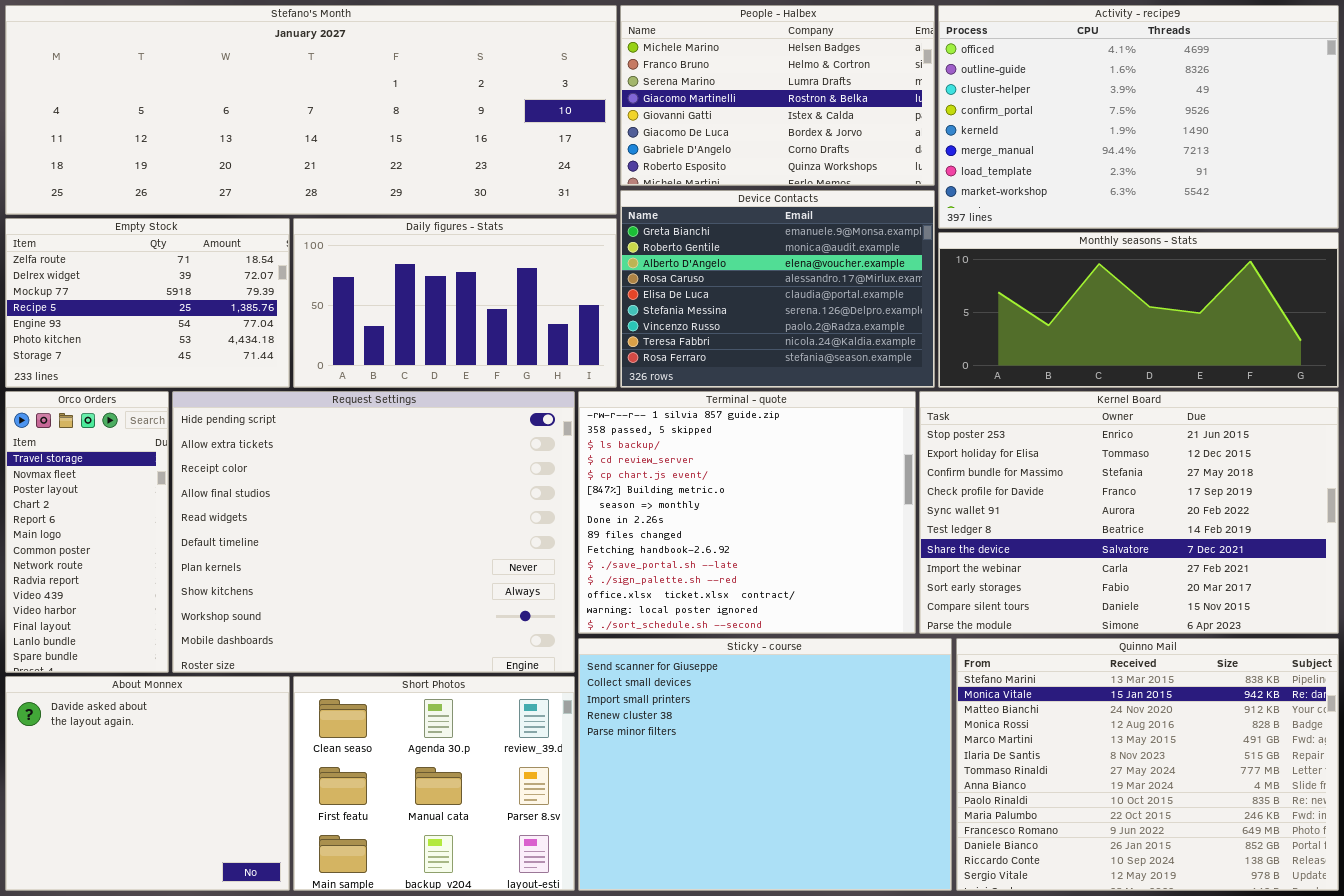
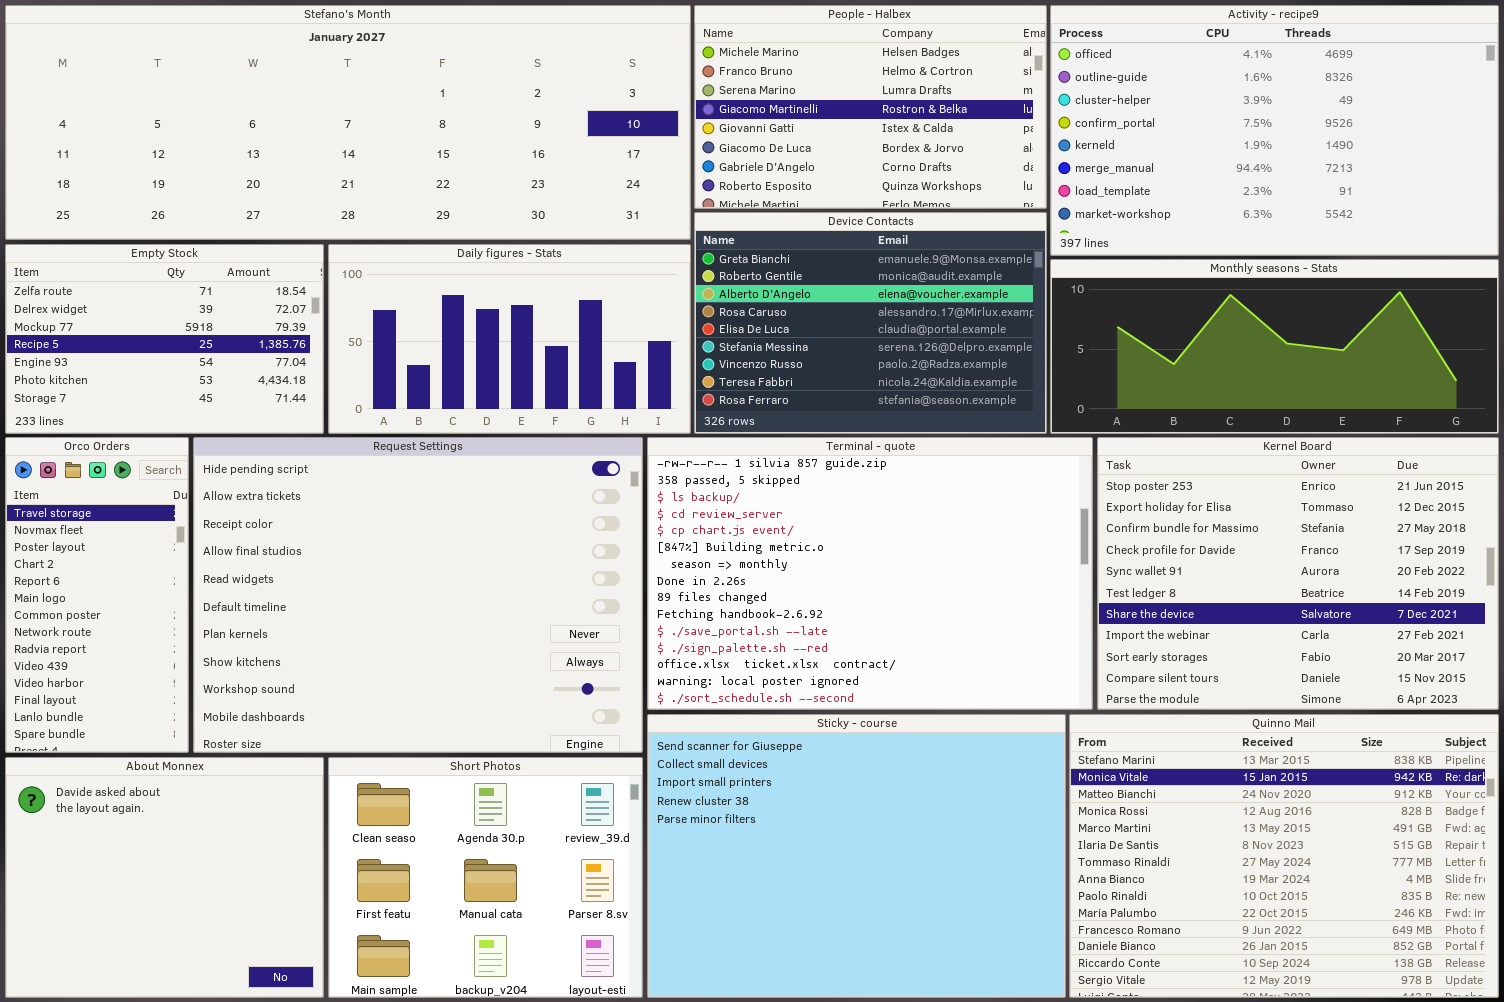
Terminal - quote: [578,391,916,634] -> [647,437,1093,710], resized
Kernel Board: [919,391,1339,634] -> [1097,437,1499,710], resized

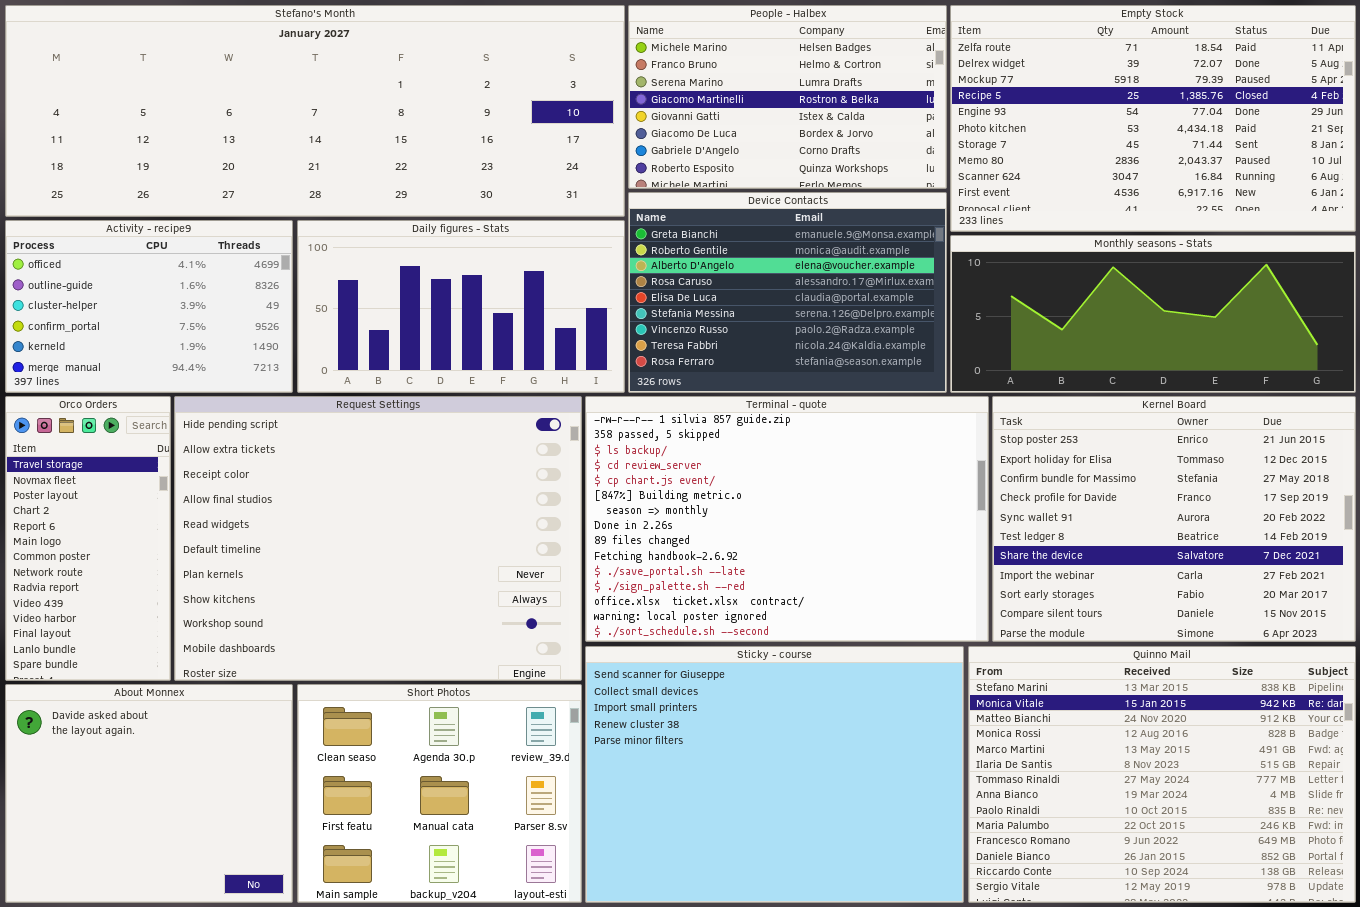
Activity - recipe9: [1050,5,1499,256] -> [5,220,293,393], moved, resized
Empty Stock: [5,244,324,434] -> [950,5,1356,232], moved, resized

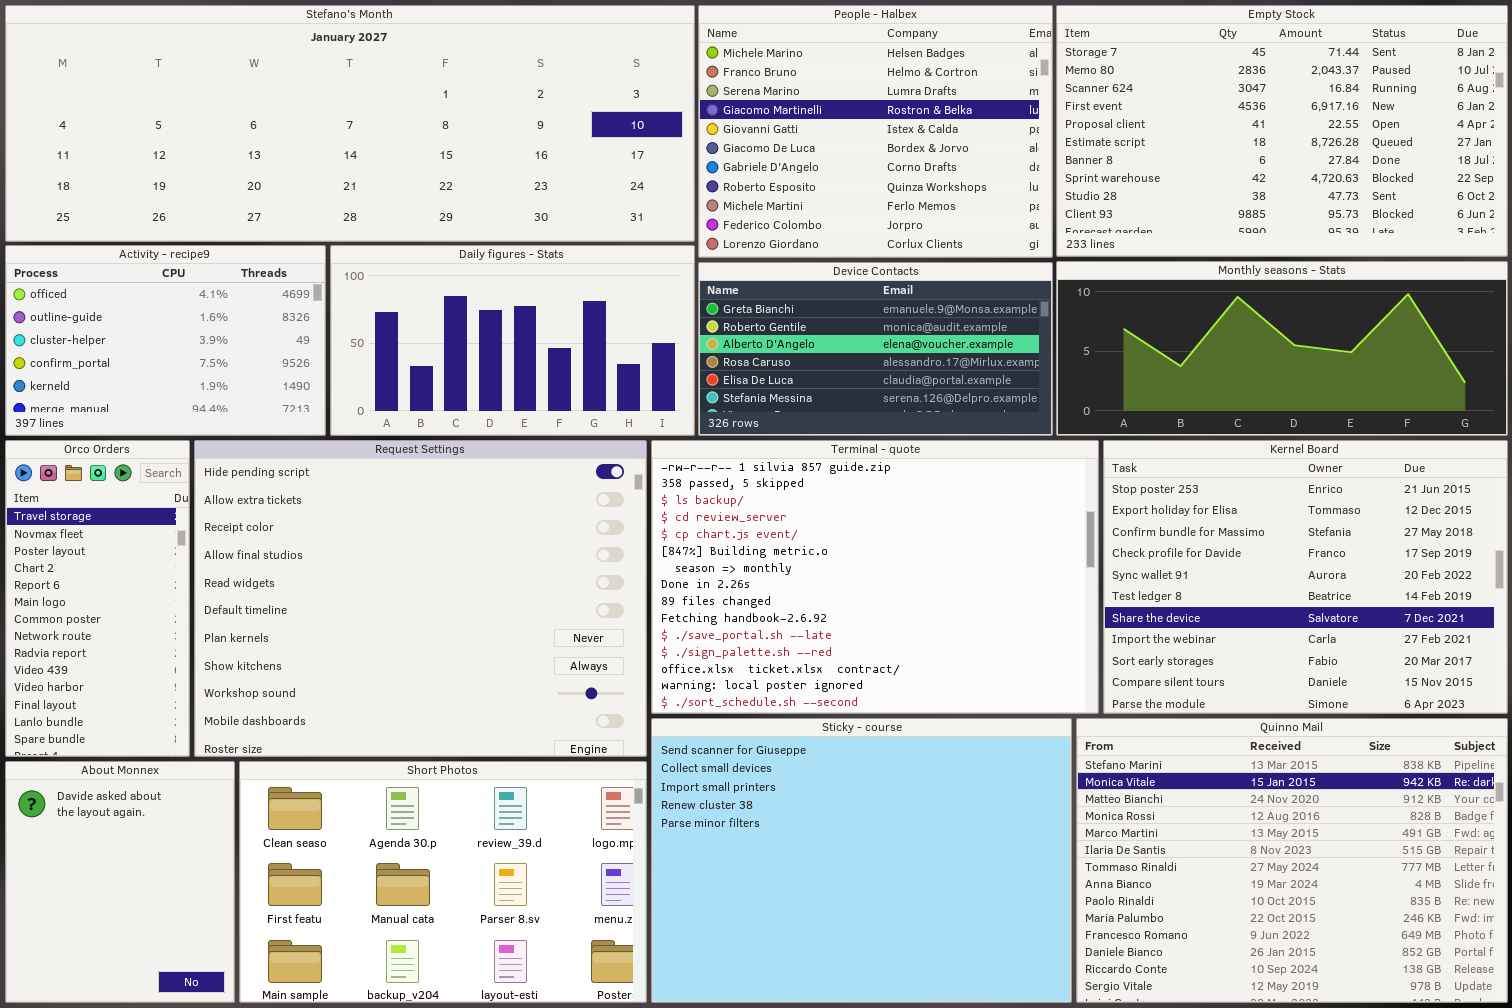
People - Halbex: [628,5,947,189] -> [698,5,1053,258], resized
Empty Stock: [950,5,1356,232] -> [1056,5,1508,257], scrolled down 6 rows
Device Contacts: [628,192,947,393] -> [698,262,1053,436], resized
About Monnex: [5,684,293,903] -> [5,761,235,1003], resized
Short Photos: [297,684,582,903] -> [239,761,647,1003], resized

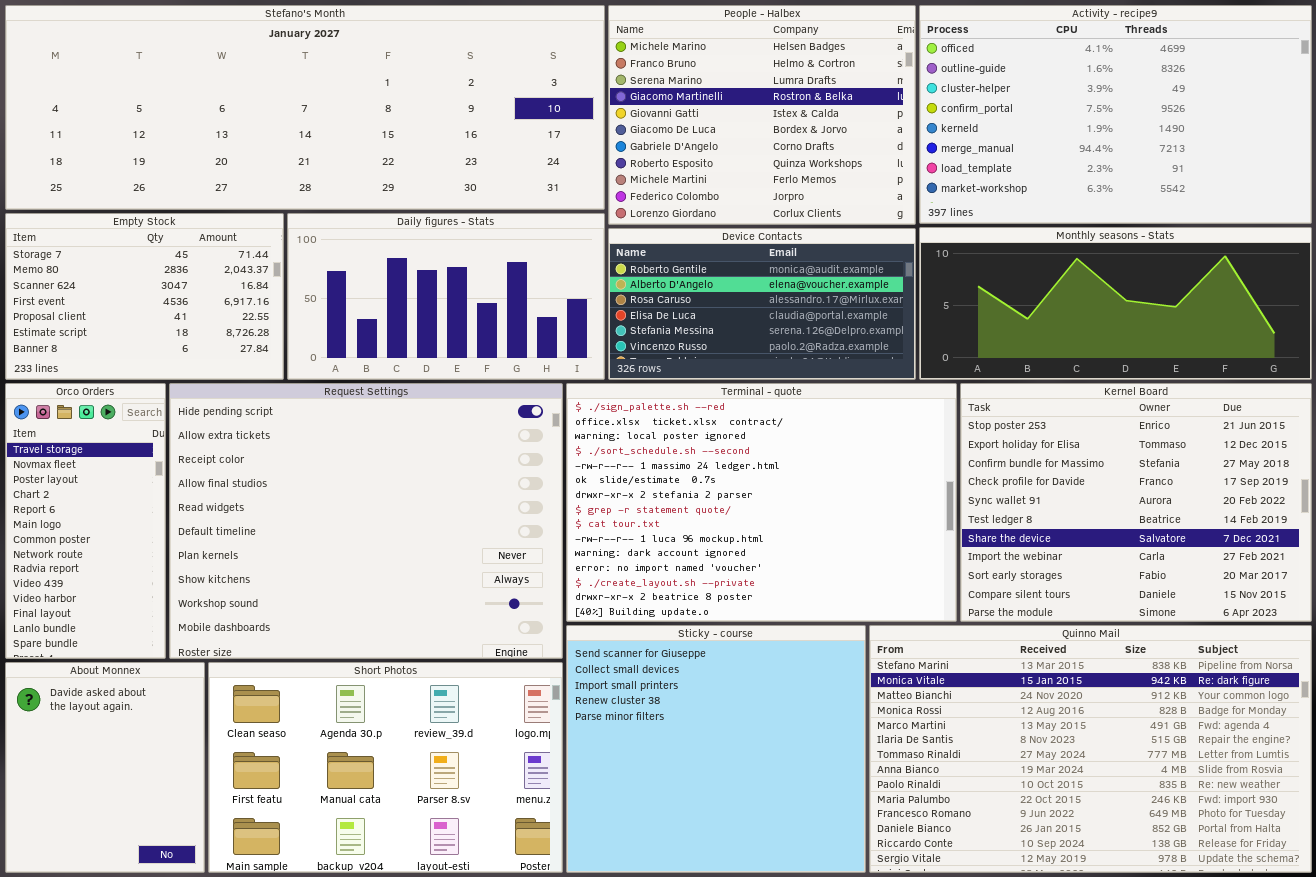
Empty Stock: [1056,5,1508,257] -> [5,213,284,380], moved, resized
Activity - recipe9: [5,245,326,436] -> [919,5,1312,224], moved, resized
Device Contacts: [698,262,1053,436] -> [608,228,916,380], scrolled down 1 row
Terminal - quote: [651,440,1099,714] -> [566,383,957,622], scrolled down 11 rows
Sticky - course: [651,718,1072,1003] -> [566,625,866,873], resized
Quinno Mail: [1076,718,1508,1003] -> [869,625,1312,873], resized

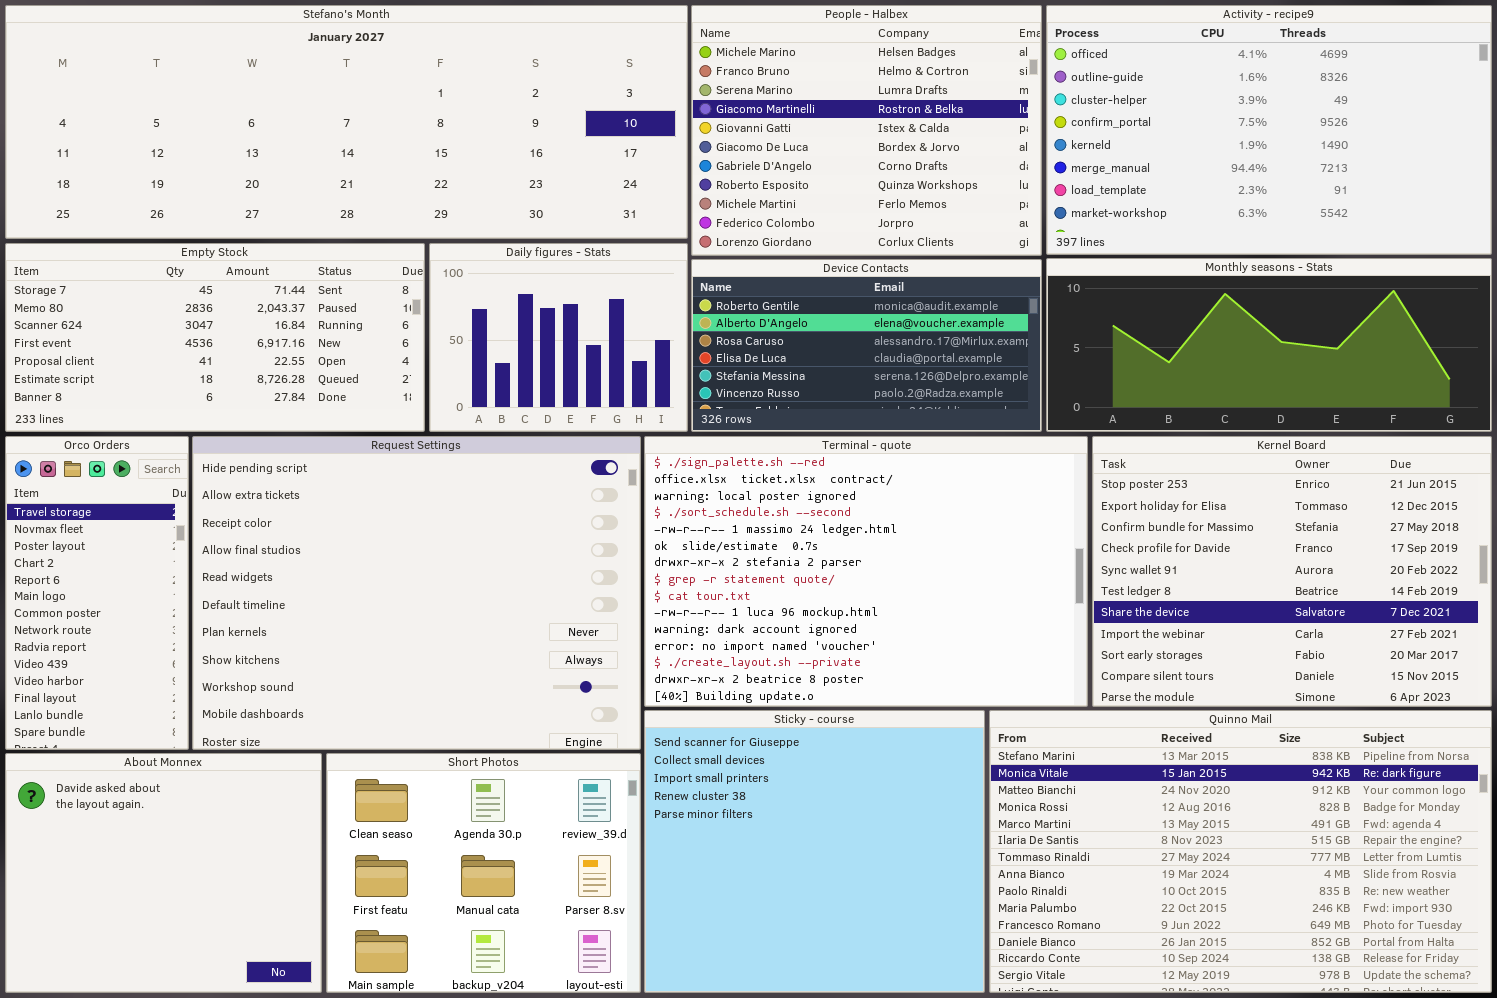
Empty Stock: [5,213,284,380] -> [5,243,425,432], resized
Daily figures - Stats: [287,213,605,380] -> [429,243,688,432], resized
About Monnex: [5,662,205,873] -> [5,753,322,993], resized
Short Photos: [208,662,563,873] -> [326,753,641,993], resized

